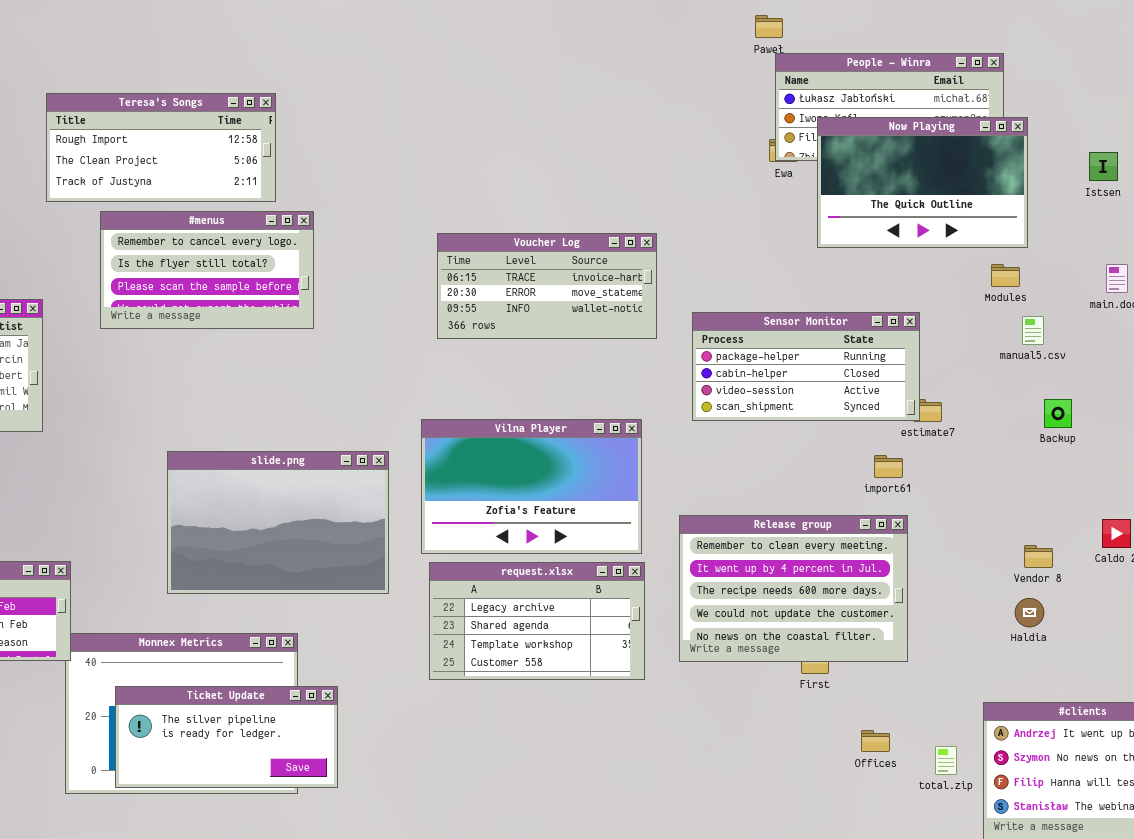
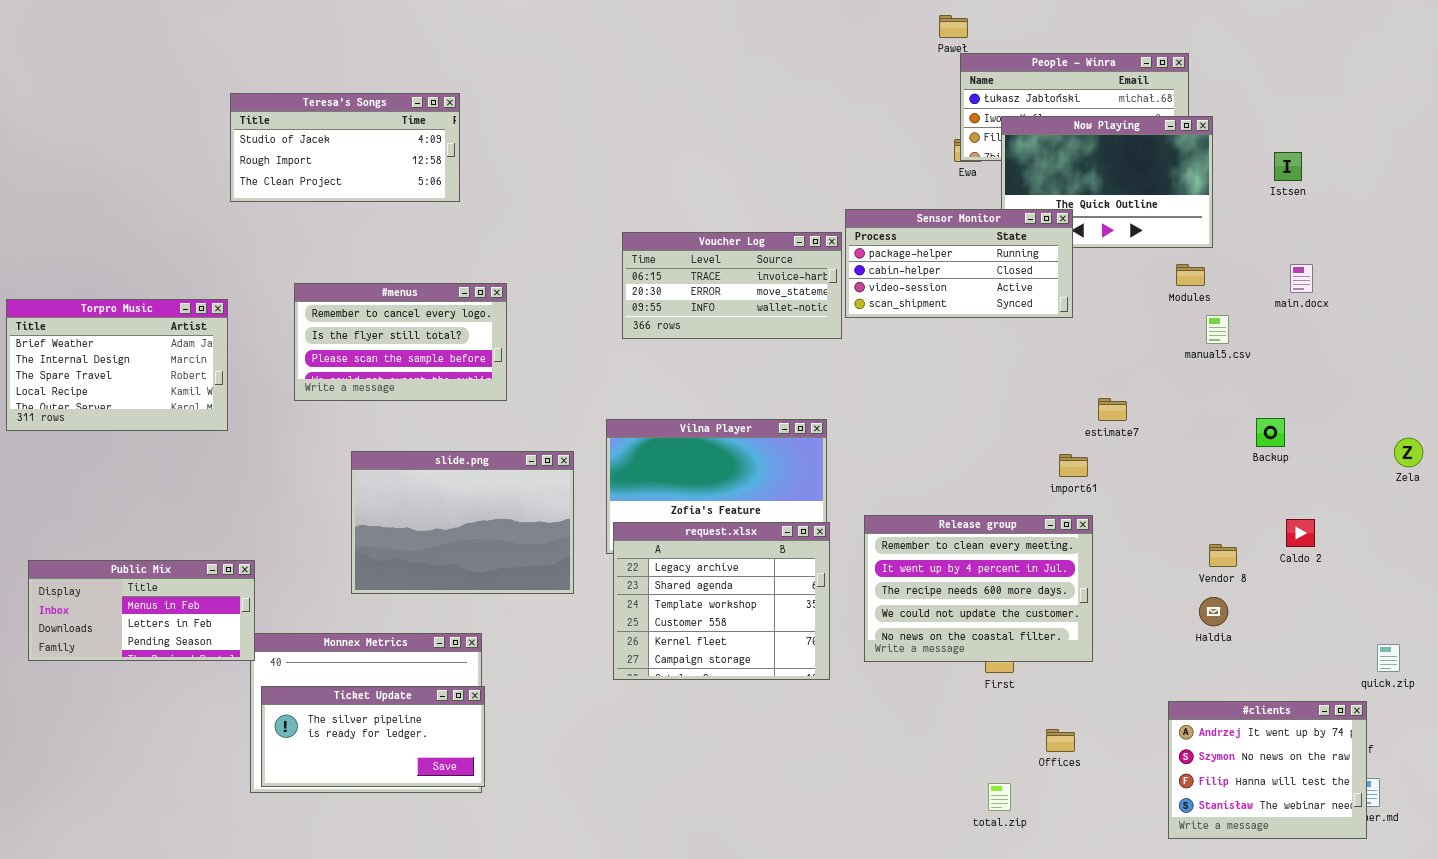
Teresa's Songs: [46,93,276,202] -> [230,93,460,202], scrolled up 1 row
#menus: [100,211,314,329] -> [294,283,507,401], moved
Sensor Monitor: [692,312,920,421] -> [845,209,1073,318], moved
Backup: [1044,399,1072,428] -> [1256,418,1285,447], moved
request.xlsx: [429,562,645,680] -> [613,522,830,680], resized
Ticket Update: [115,686,338,788] -> [261,686,485,787], moved
total.zip: [935,746,957,775] -> [988,783,1011,811], moved

